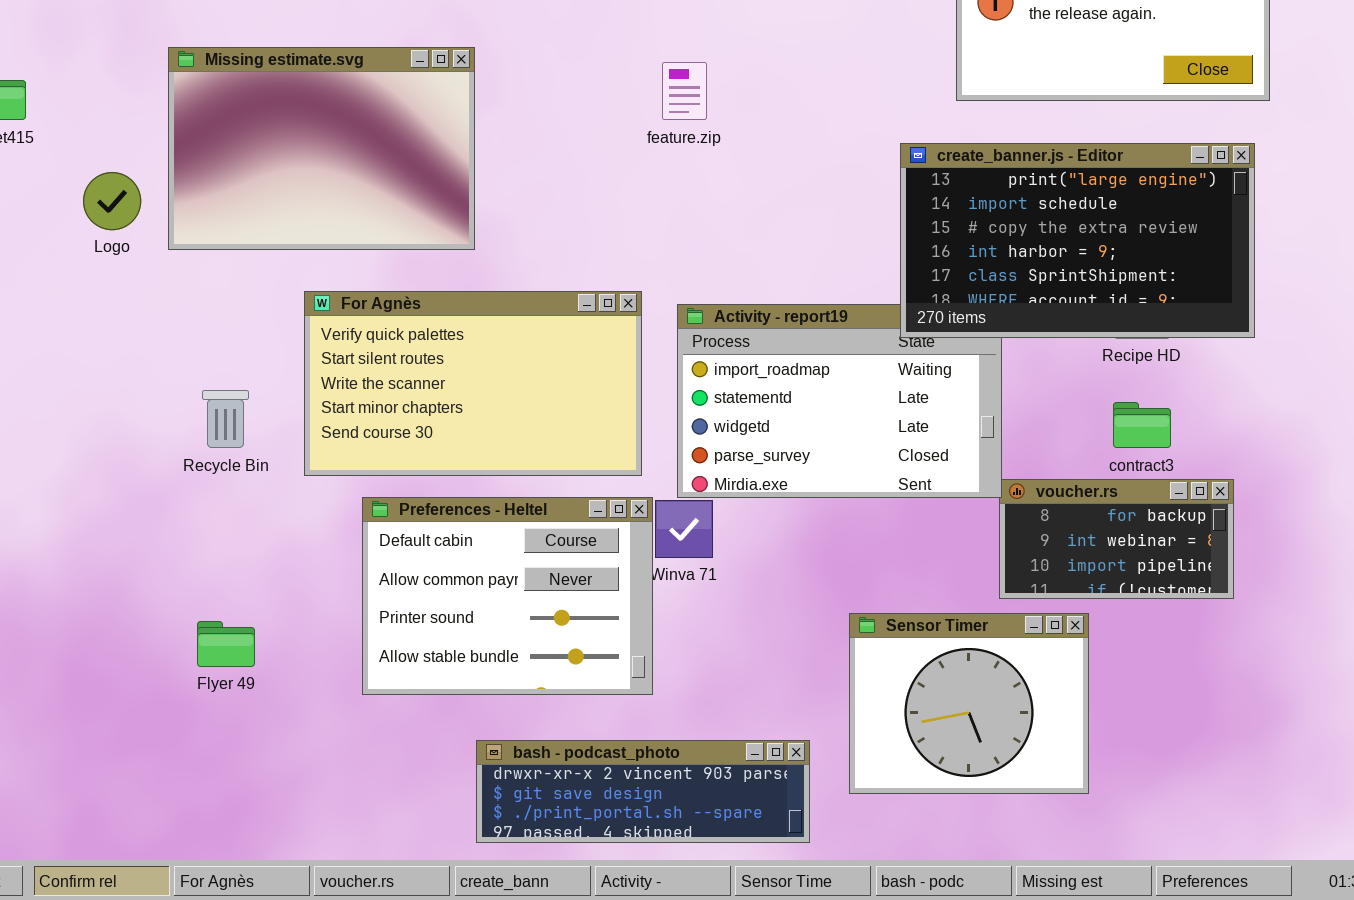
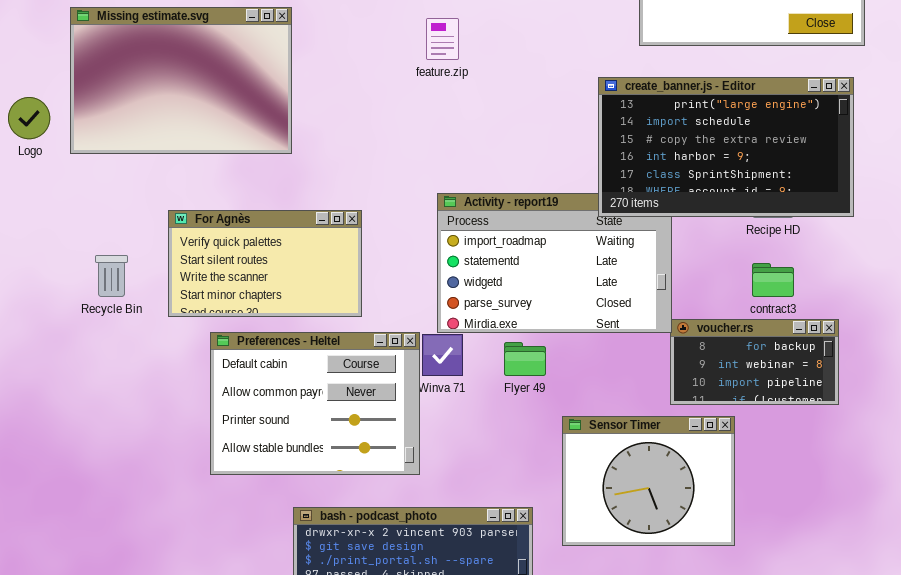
For Agnès: [304,291,642,476] -> [168,210,362,317], resized
Flyer 49: [197,621,255,667] -> [504,342,546,376], moved

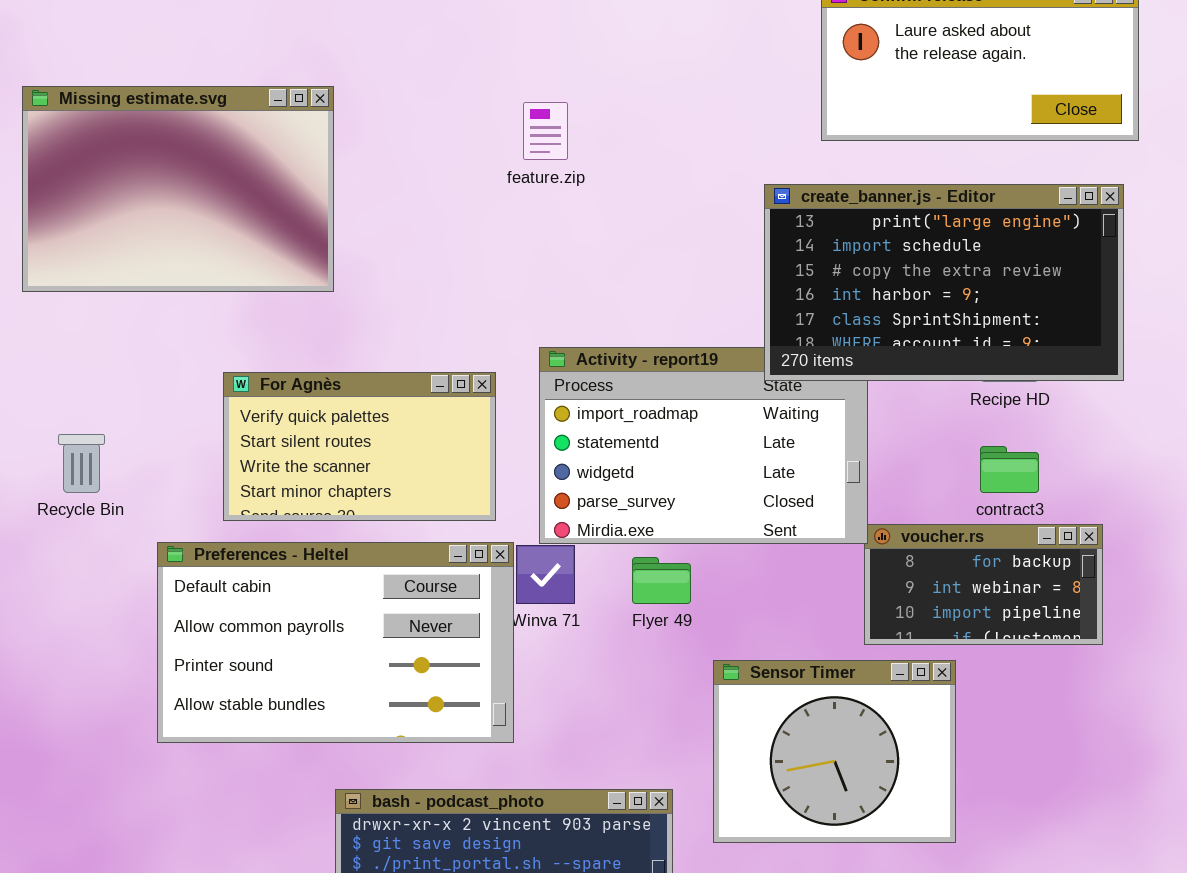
For Agnès: [168,210,362,317] -> [223,372,496,521], moved
Preferences - Heltel: [210,332,420,475] -> [157,542,514,743], resized

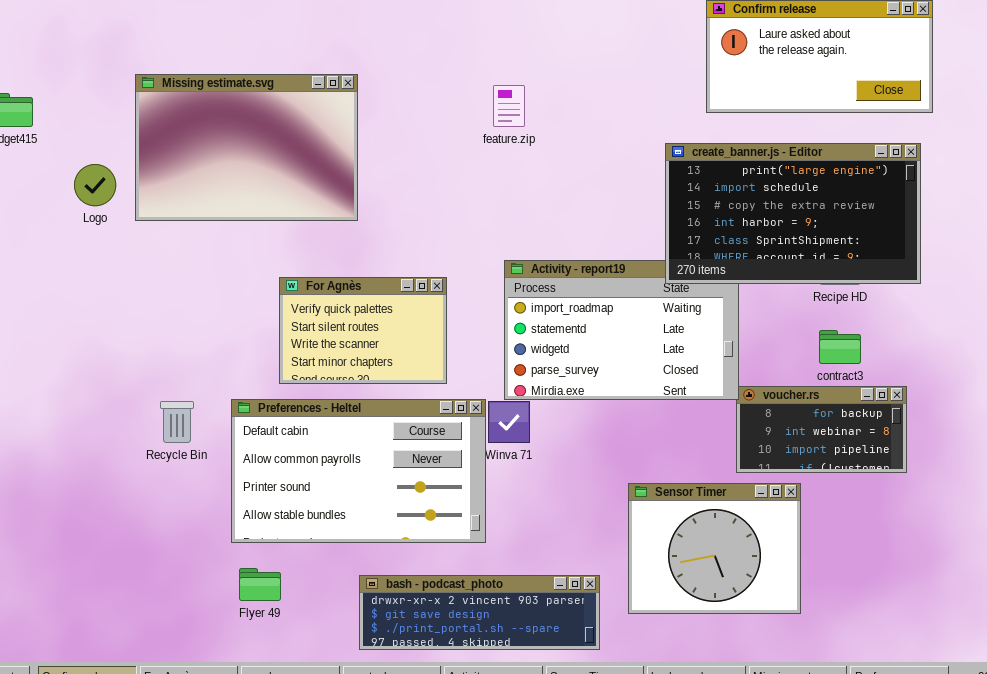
For Agnès: [223,372,496,521] -> [279,277,447,384], resized
Recycle Bin: [58,434,105,493] -> [160,401,194,443], moved
Flyer 49: [632,557,691,604] -> [239,568,281,601], moved

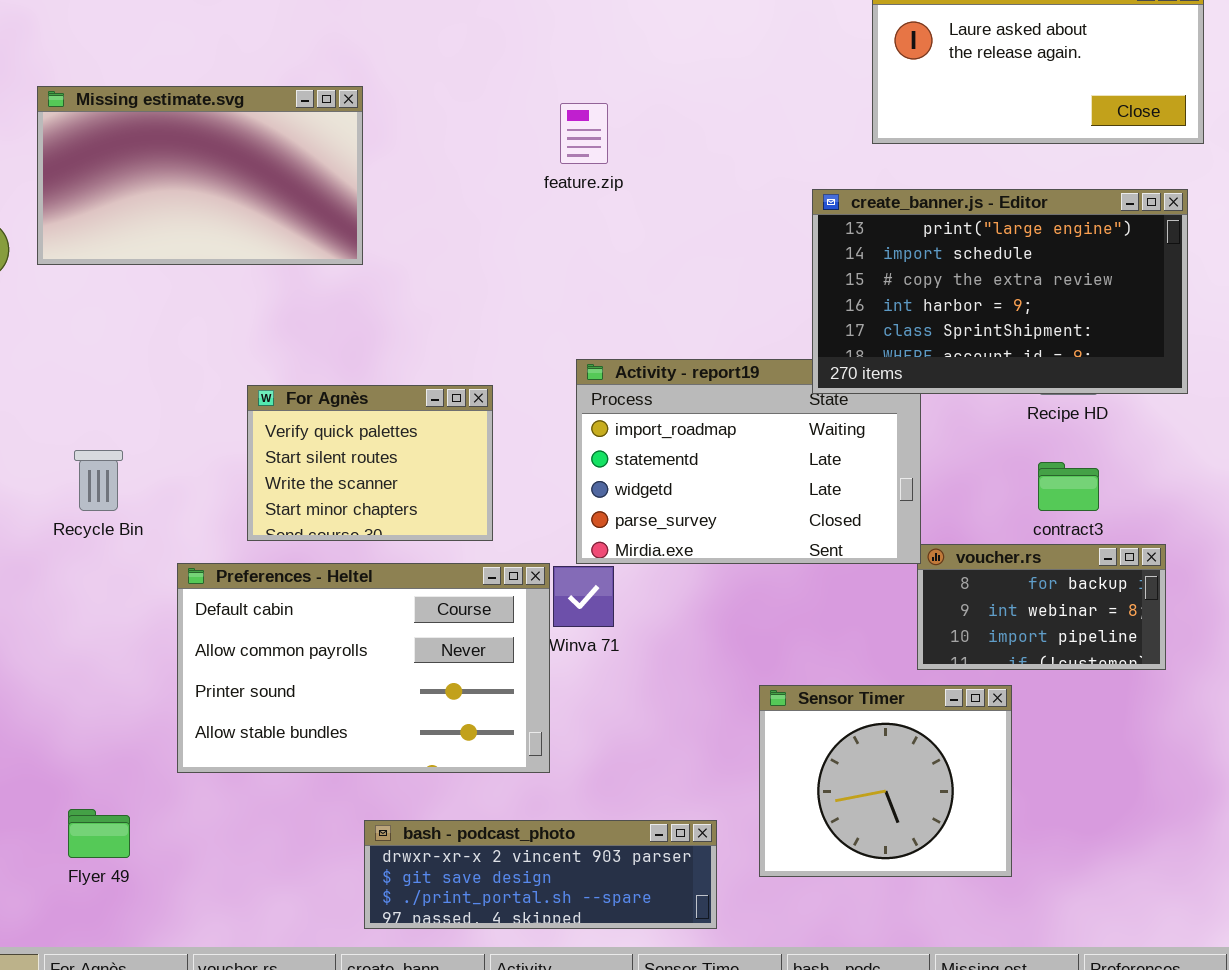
Missing estimate.svg: [135,74,358,221] -> [37,86,363,265], resized
Recycle Bin: [160,401,194,443] -> [74,450,123,511], moved
Flyer 49: [239,568,281,601] -> [68,809,130,858], moved

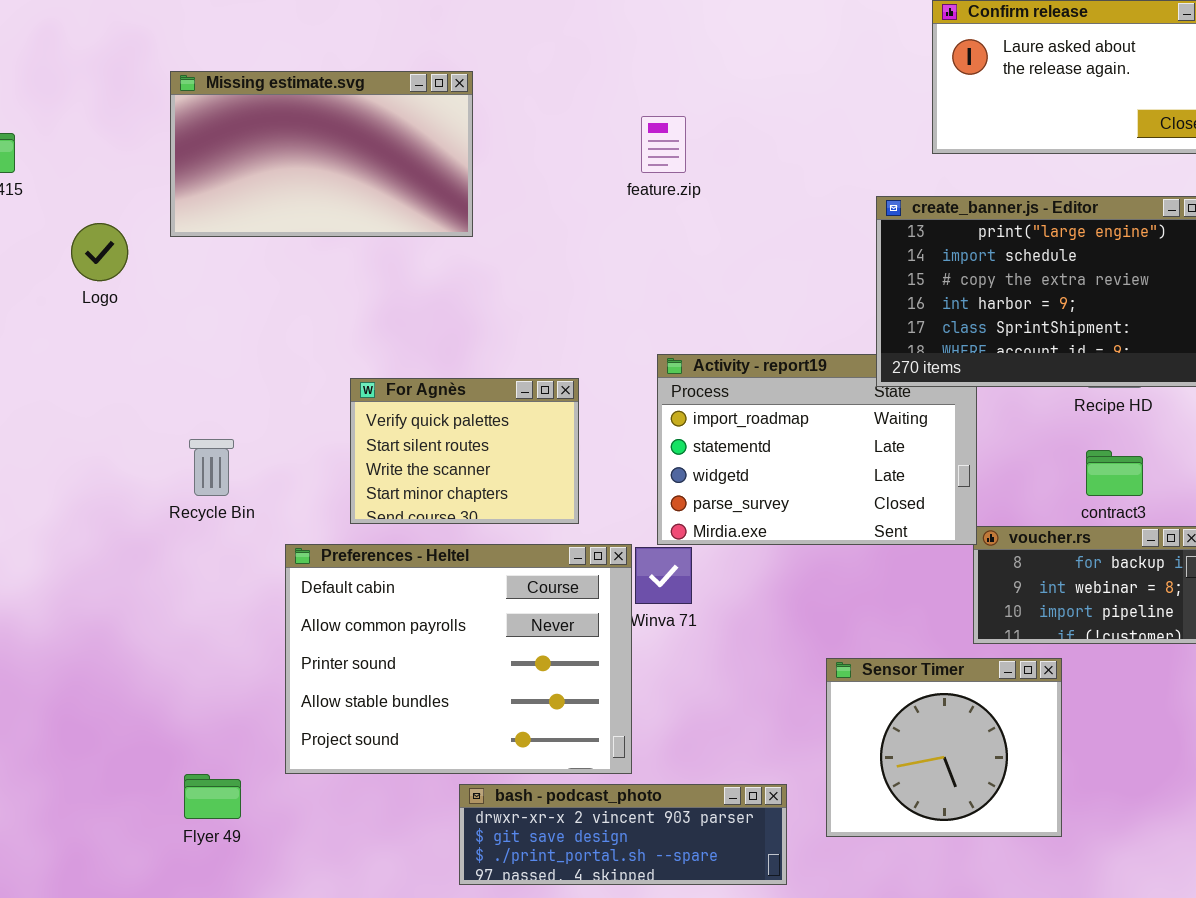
Missing estimate.svg: [37,86,363,265] -> [170,71,473,237], moved
Preferences - Heltel: [177,563,550,773] -> [285,544,632,774], resized

